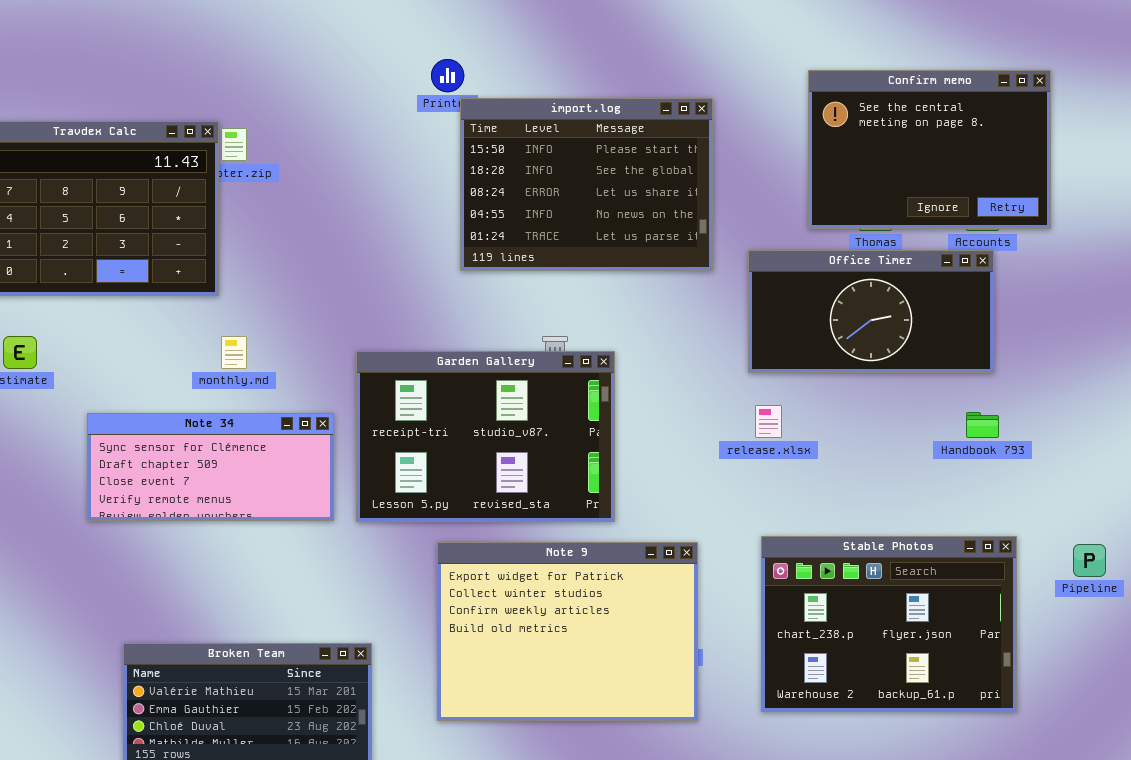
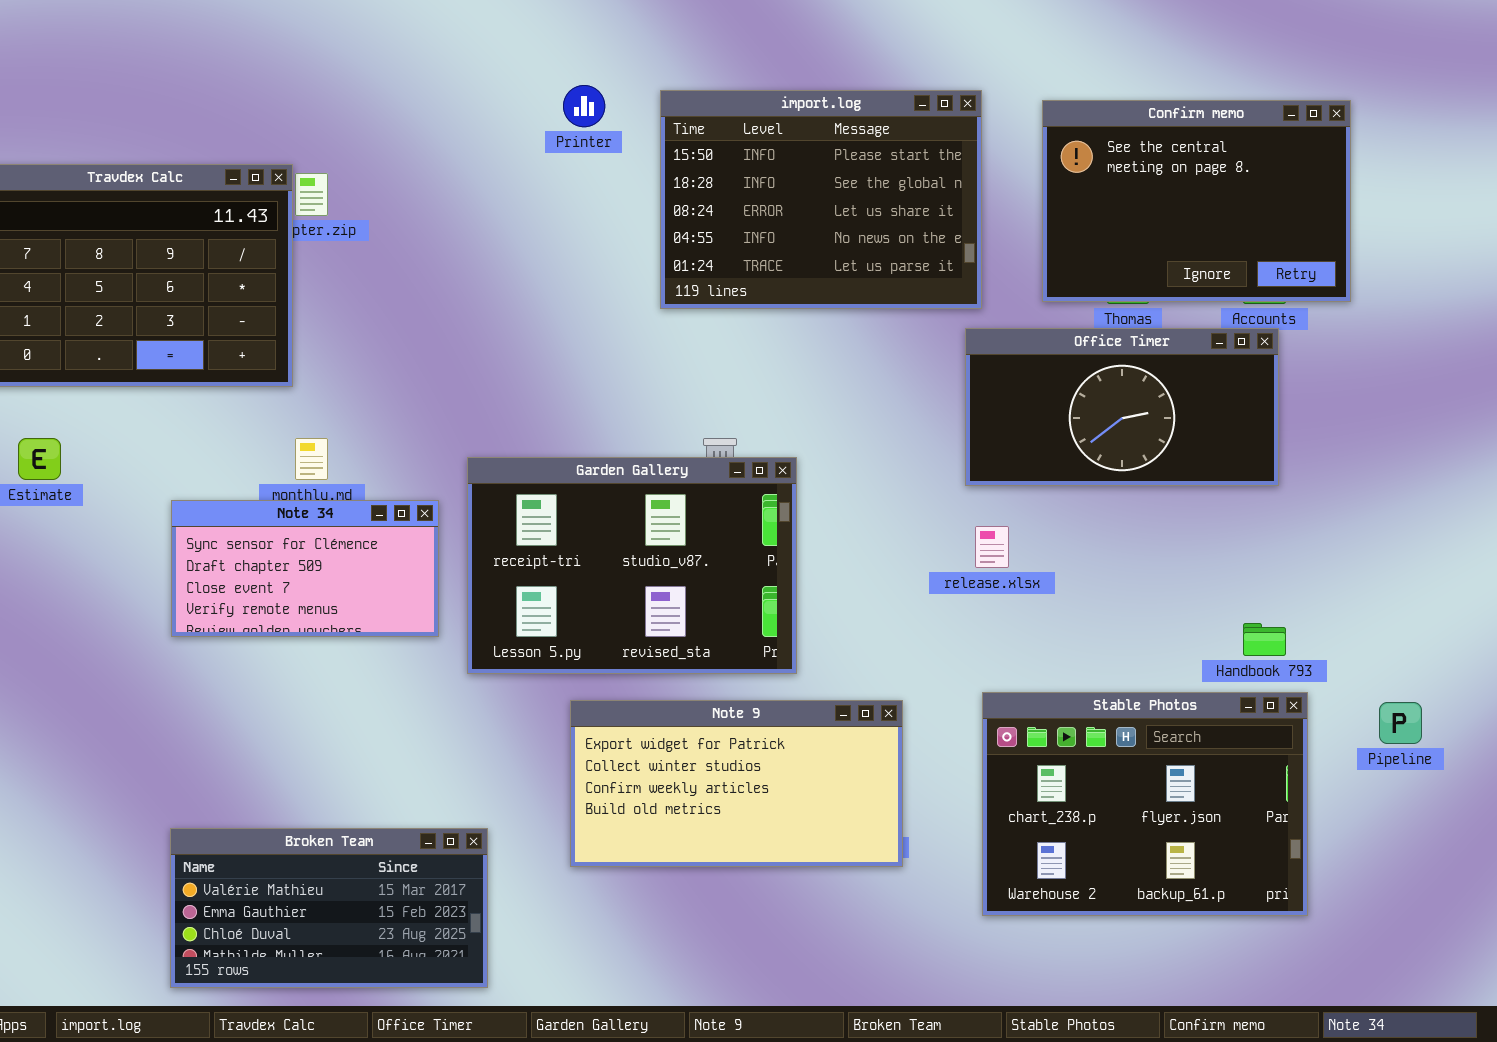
import.log: [460,98,713,271] -> [660,90,982,309], moved
Handbook 793: [966,412,999,438] -> [1243,623,1286,656], moved
Note 34: [87,413,334,521] -> [171,500,439,637], moved, resized
Note 9: [437,542,698,721] -> [570,700,903,867], resized

